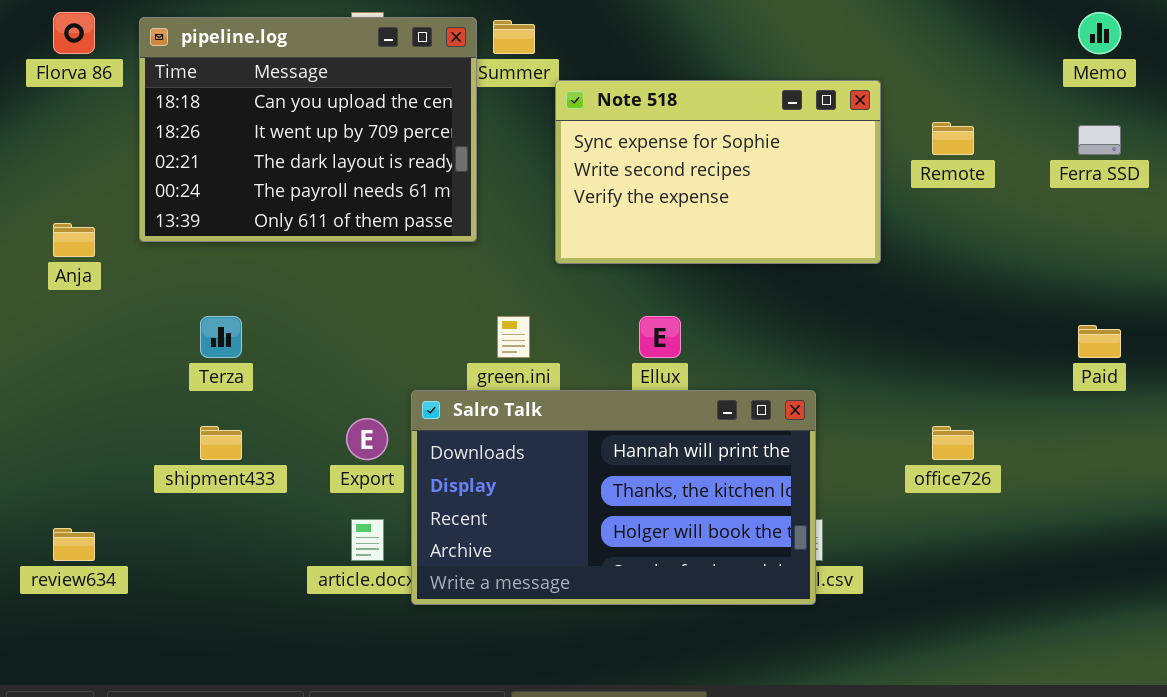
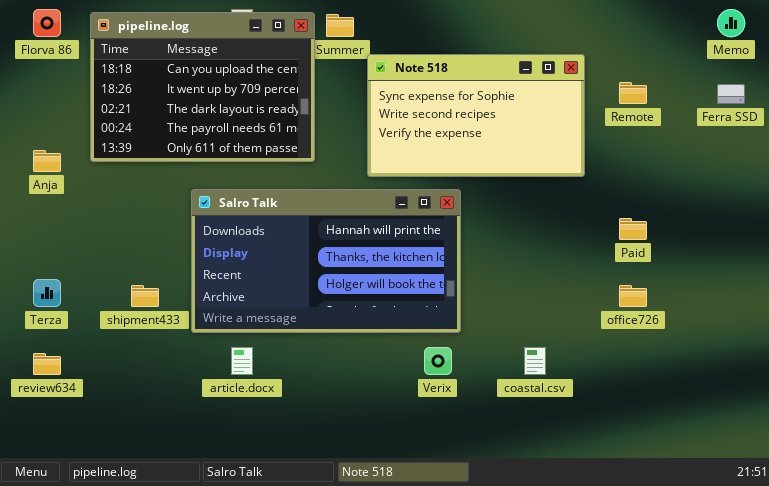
Terza: [200,316,242,358] -> [33,279,61,307], moved
Paid: [1078,325,1121,358] -> [619,218,647,240], moved
Salro Talk: [411,390,816,605] -> [191,189,461,333], moved

